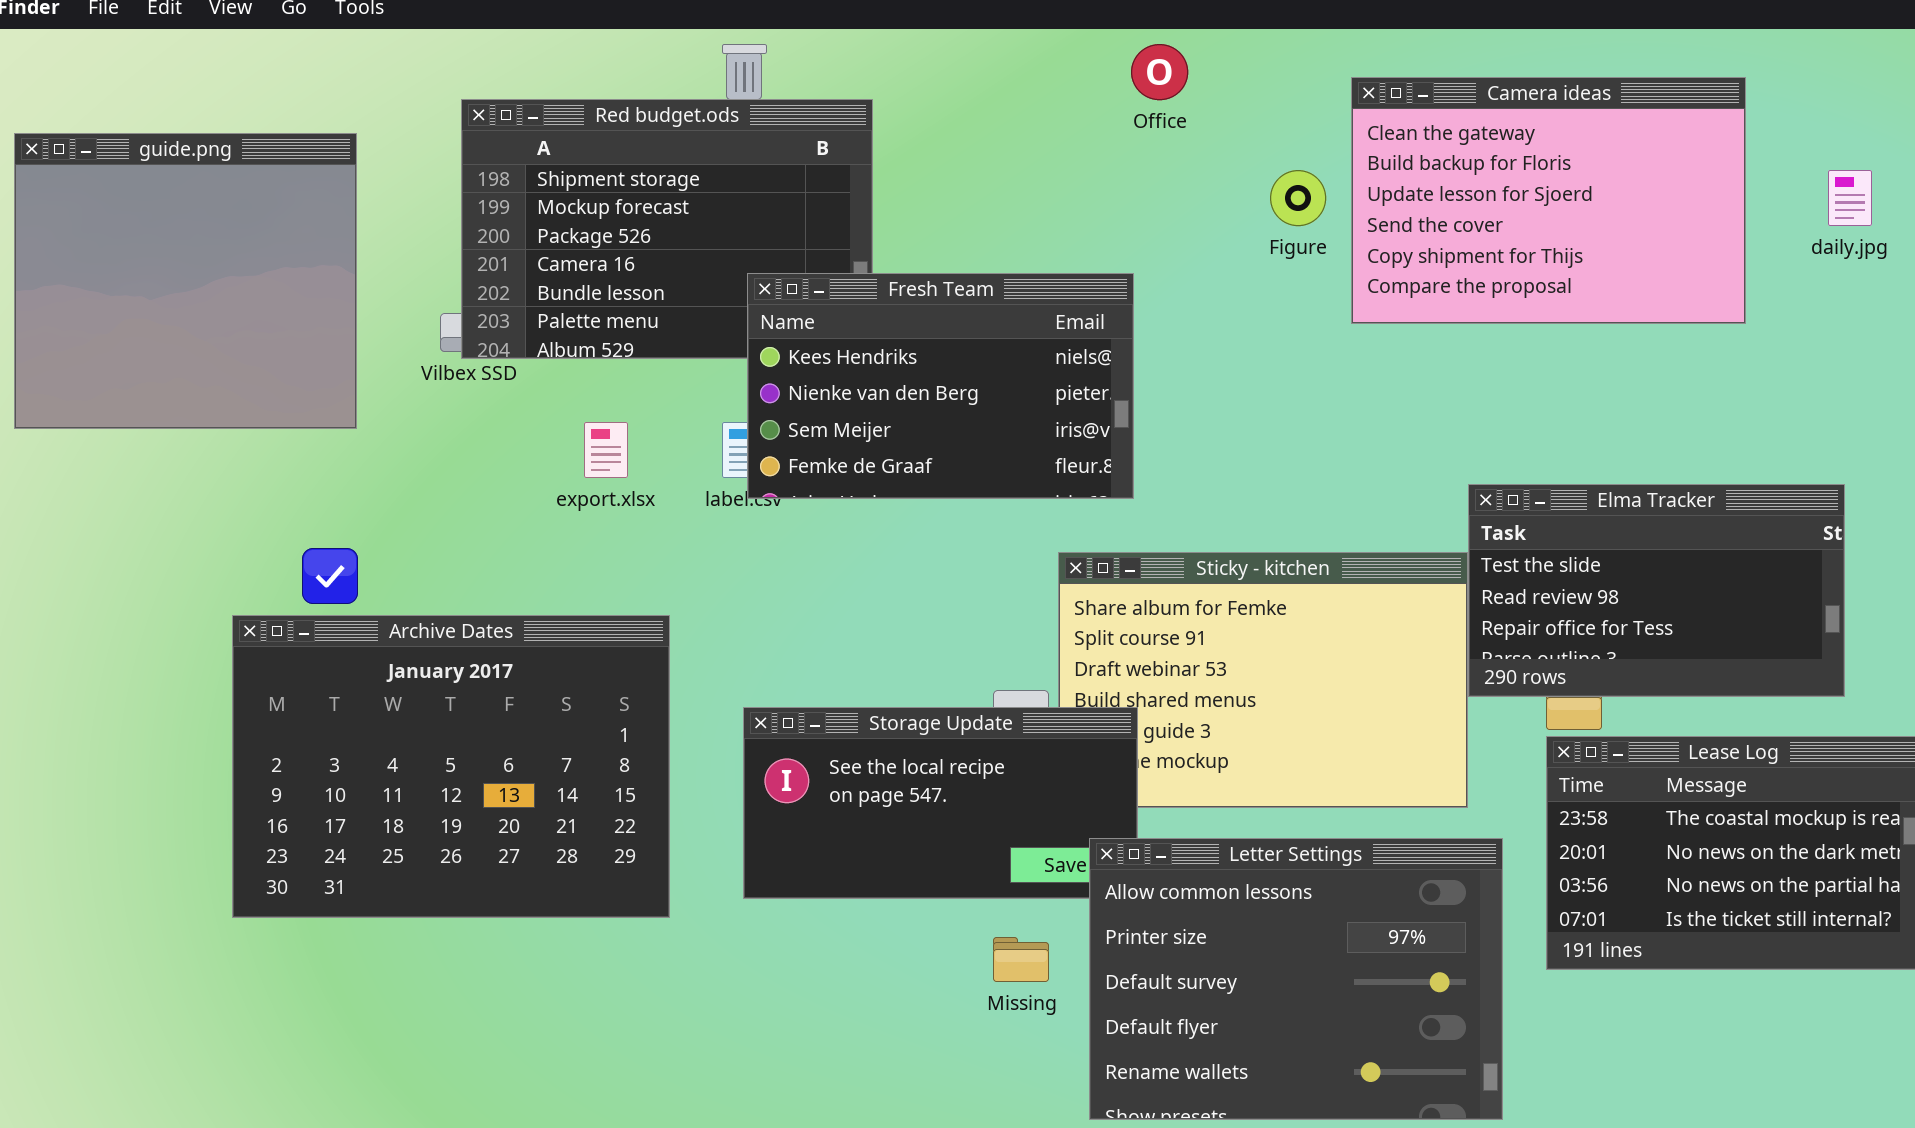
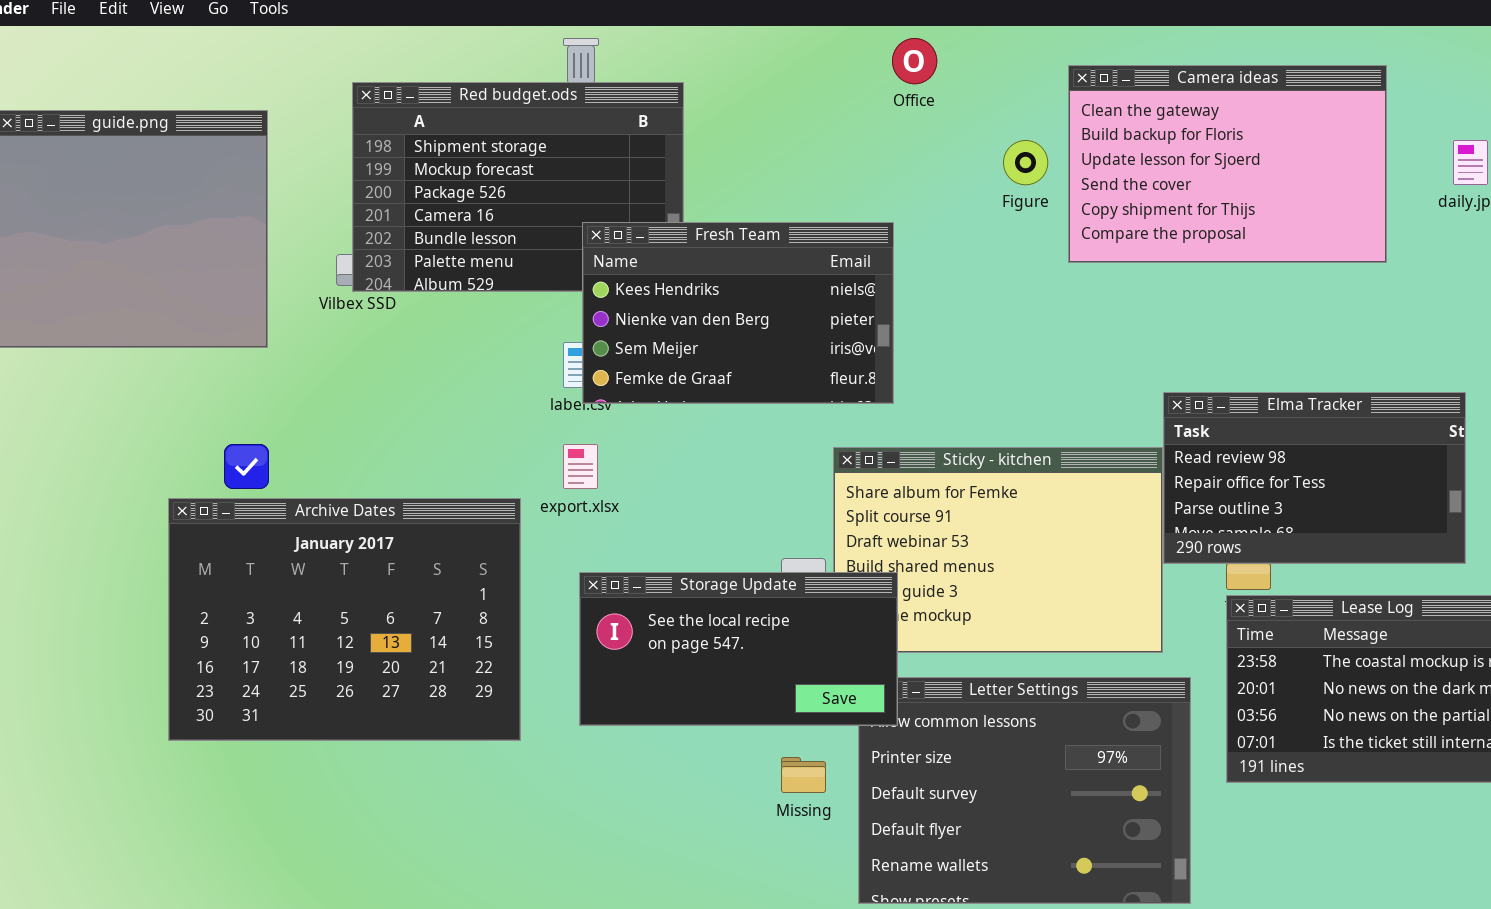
export.xlsx: [584,422,628,478] -> [563,444,598,489], moved
Elma Tracker: [1468,484,1845,697] -> [1163,392,1466,564], scrolled down 1 row
Storage Update: [743,707,1138,899] -> [579,572,898,726], raised

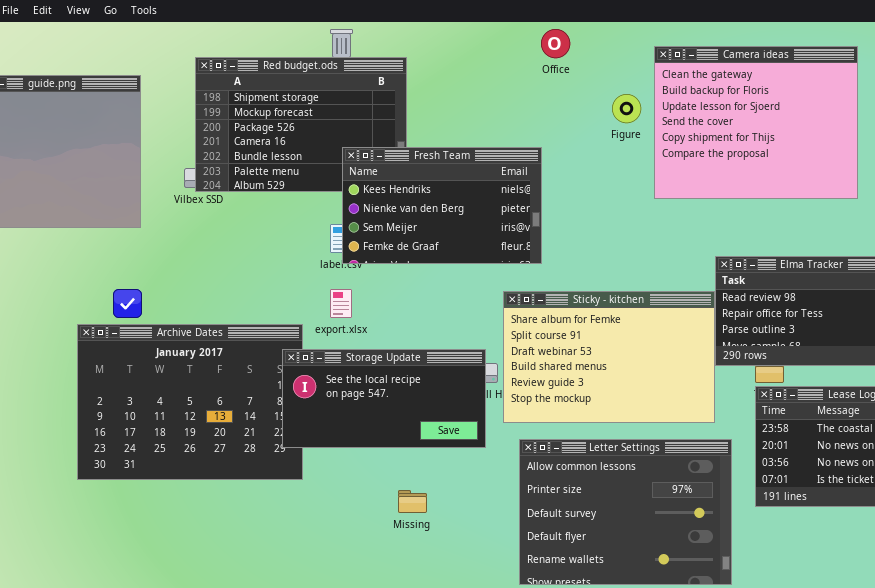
Camera ideas: [1068,65,1387,263] -> [654,46,858,199], resized
Storage Update: [579,572,898,726] -> [282,349,486,448], moved
Missing: [781,757,826,793] -> [398,490,427,513], moved

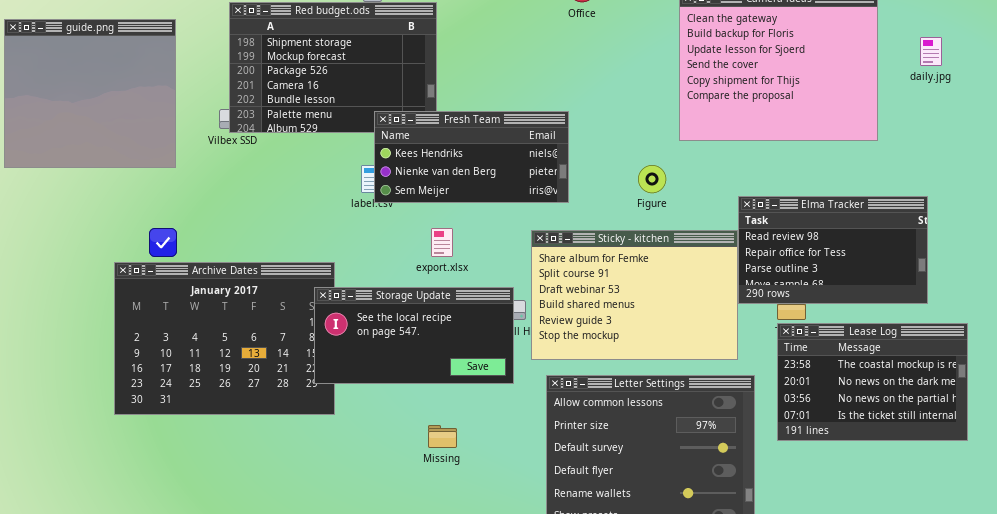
Figure: [612,94,641,123] -> [638,165,666,193], moved
Fresh Team: [342,147,542,264] -> [374,111,569,203], resized
export.xlsx: [330,289,352,318] -> [431,228,453,257], moved

